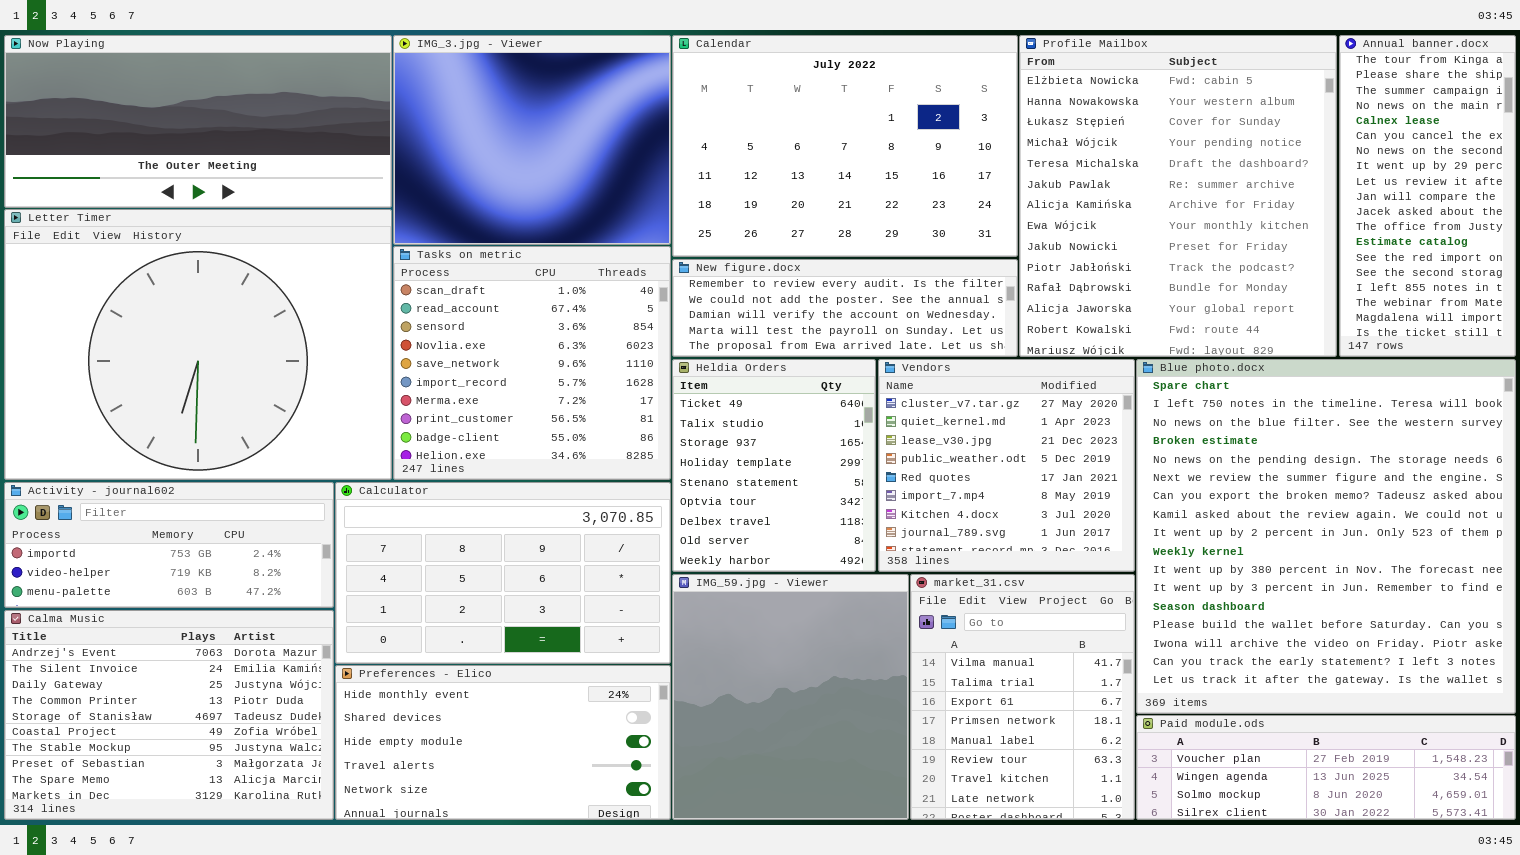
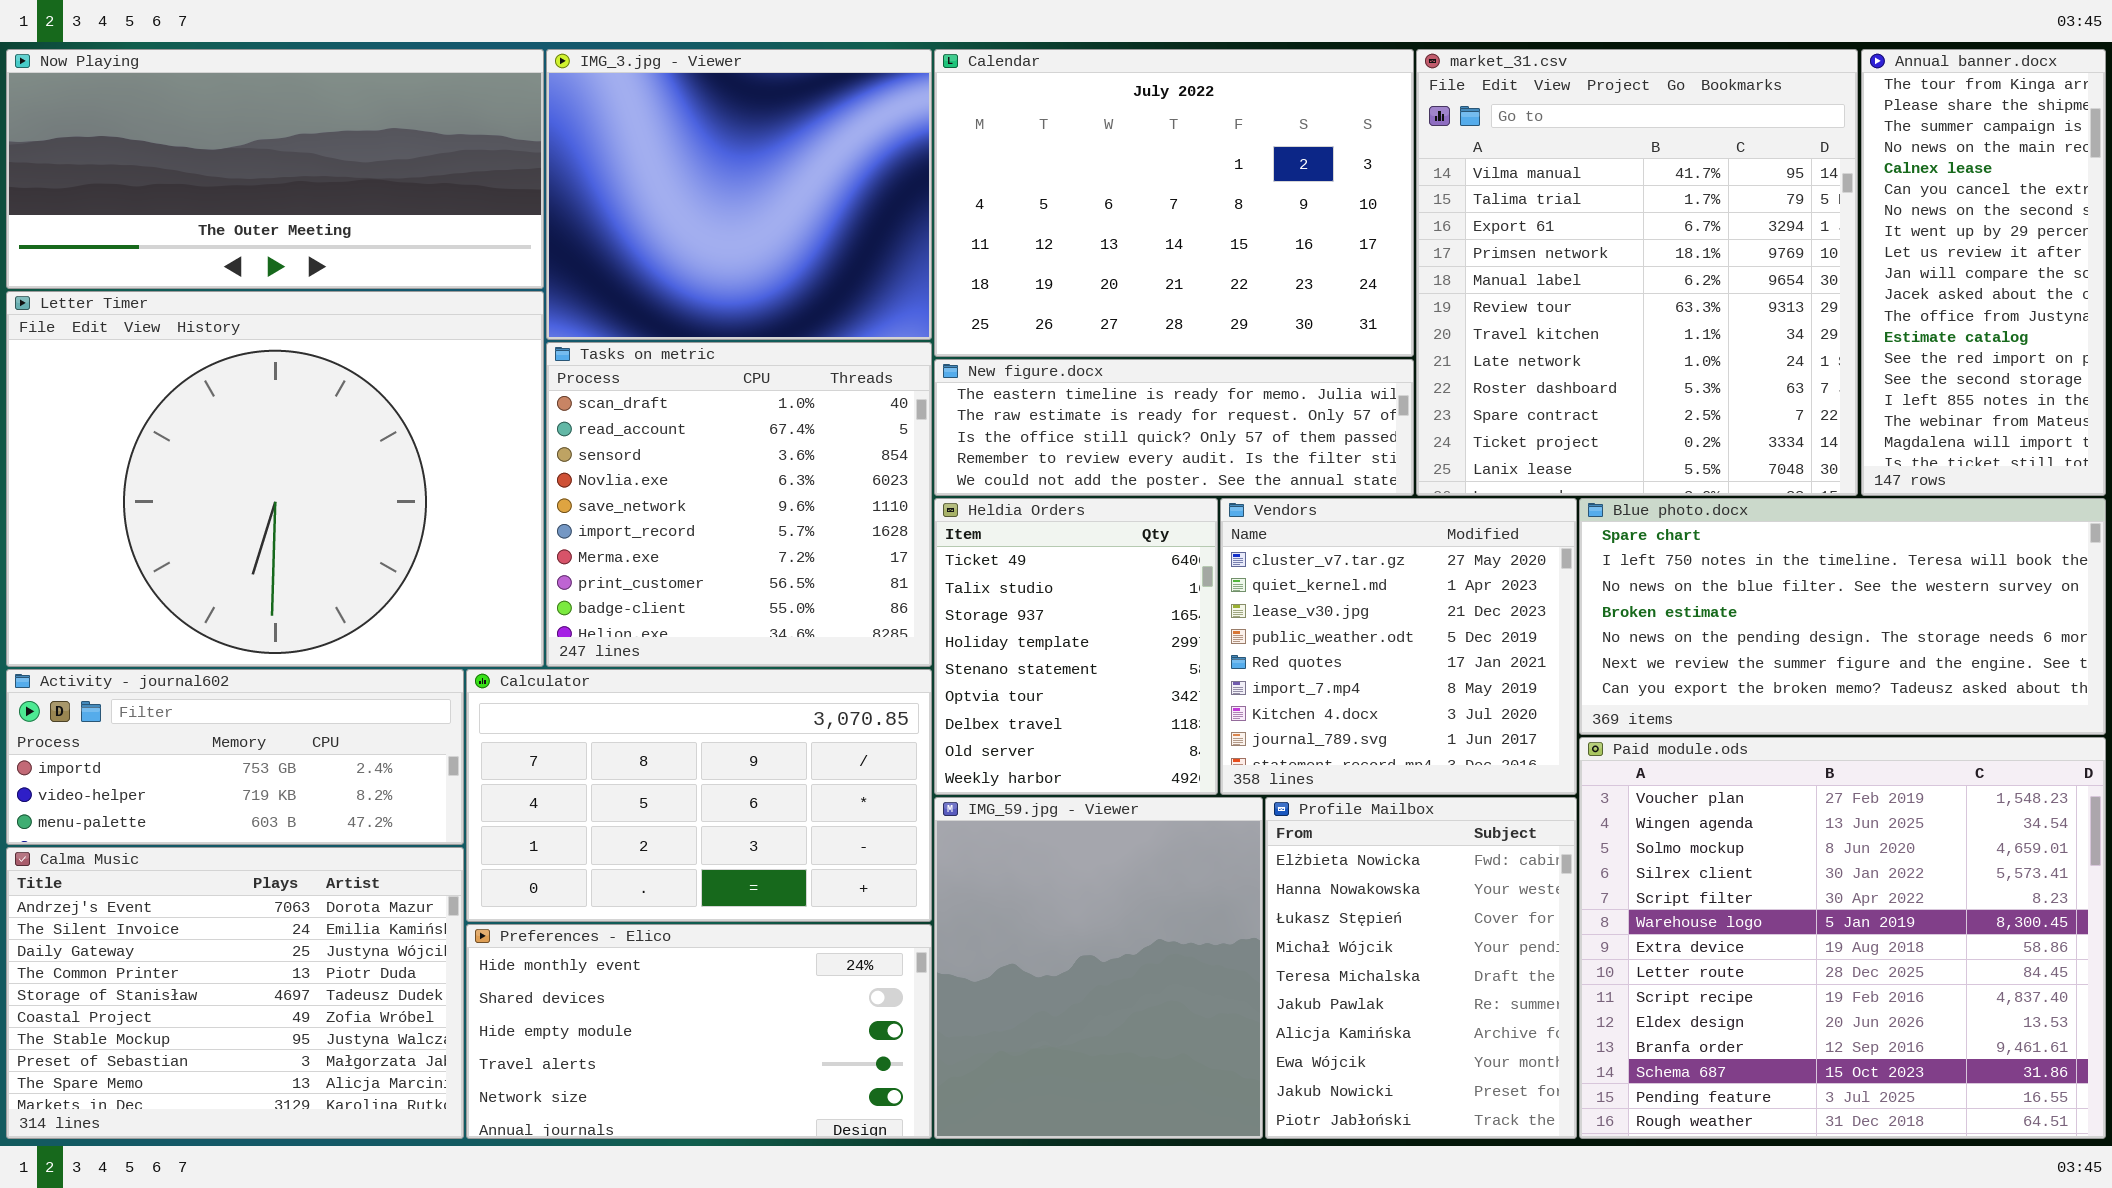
Profile Mailbox: [1019,35,1337,357] -> [1265,797,1577,1139], moved, resized
New figure.docx: [672,259,1018,357] -> [934,359,1414,496], scrolled up 3 rows
Blue photo.docx: [1136,359,1516,714] -> [1579,498,2106,735], resized
market_31.csv: [910,574,1135,820] -> [1416,49,1858,496], moved, resized
Paid module.ods: [1136,715,1516,820] -> [1579,737,2106,1139], resized

